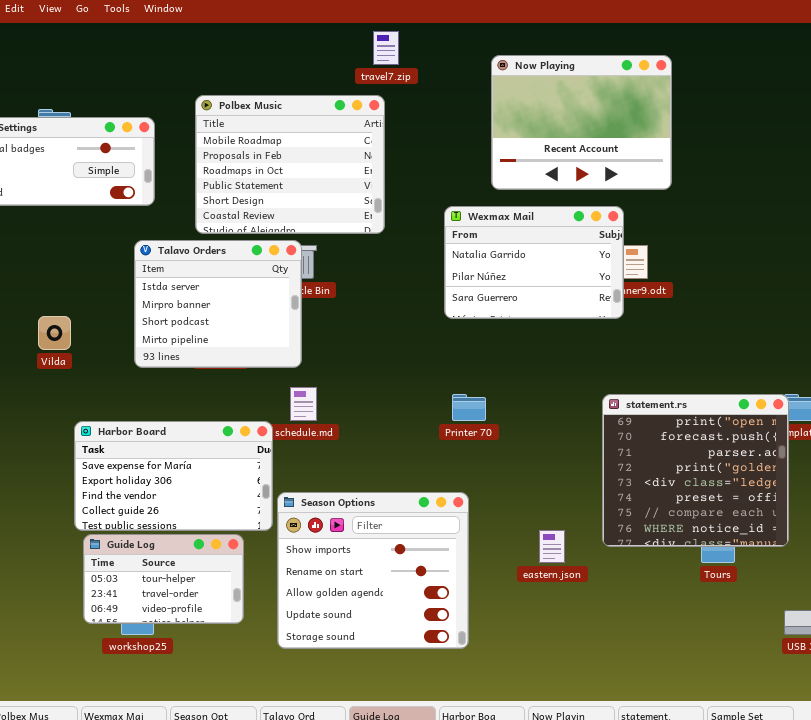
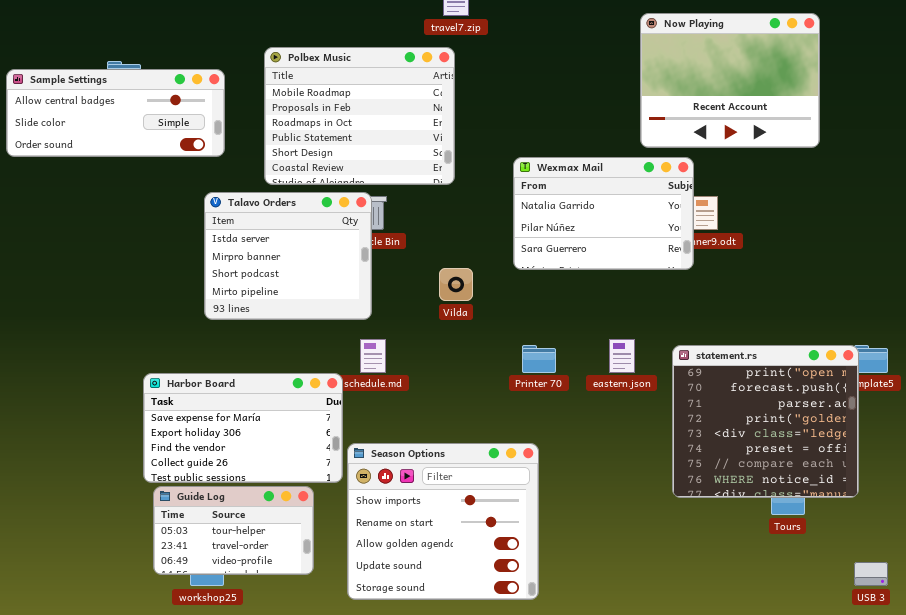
Now Playing: [491,55,672,190] -> [640,13,820,148], moved
Vilda: [38,316,71,350] -> [439,268,473,301], moved
eastern.json: [539,530,565,563] -> [609,339,635,373], moved

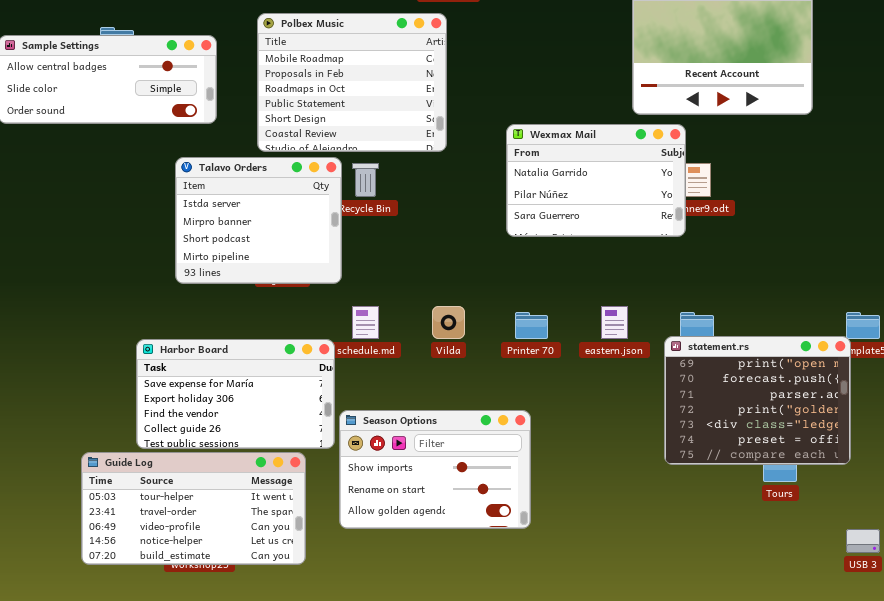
Talavo Orders: [204,192,372,320] -> [175,157,342,284], moved
Vilda: [439,268,473,301] -> [432,306,465,339], moved
statement.rs: [672,345,859,498] -> [664,336,851,465], resized
Season Options: [347,443,539,600] -> [339,410,531,529], resized
Guide Log: [153,486,314,575] -> [81,452,306,565], resized

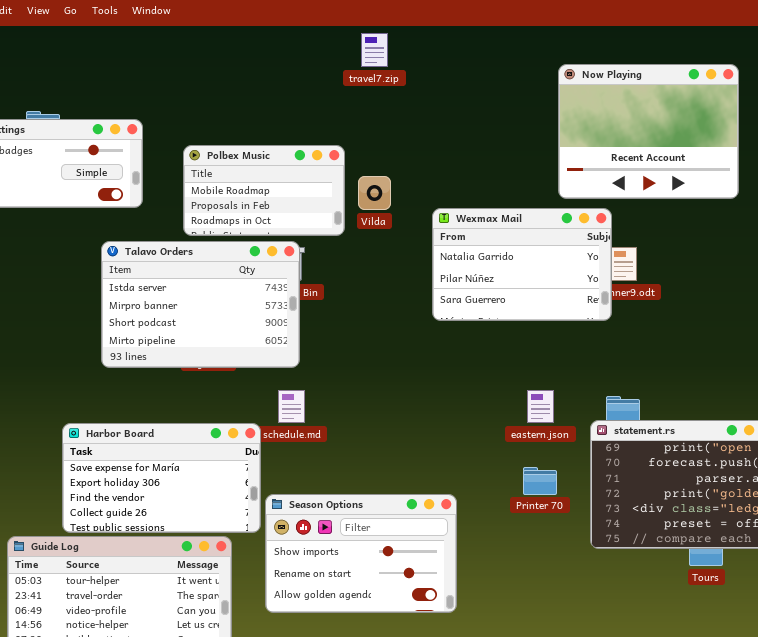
Polbex Music: [257,13,447,152] -> [183,145,345,236], resized
Talavo Orders: [175,157,342,284] -> [101,241,300,368], resized
Vilda: [432,306,465,339] -> [358,176,391,210], moved
Printer 70: [515,312,548,339] -> [523,467,557,495], moved

